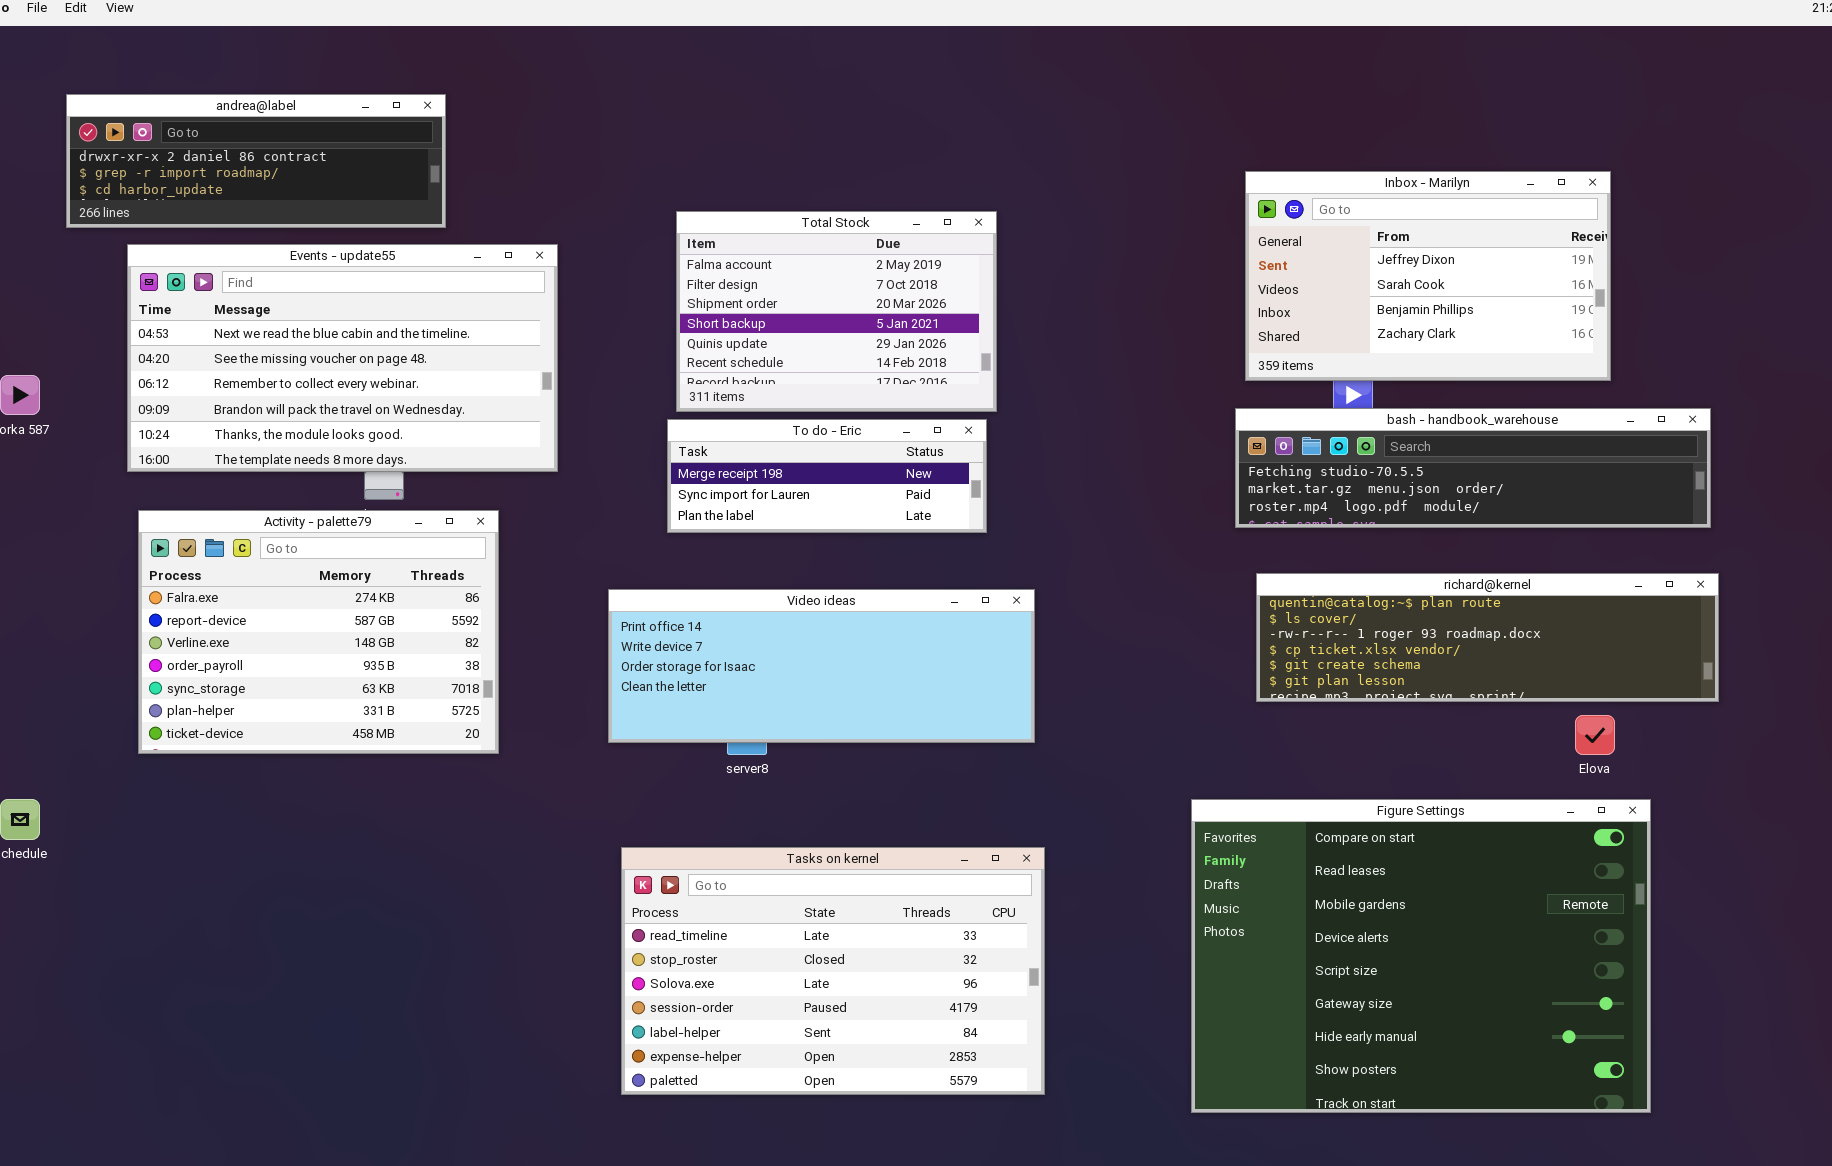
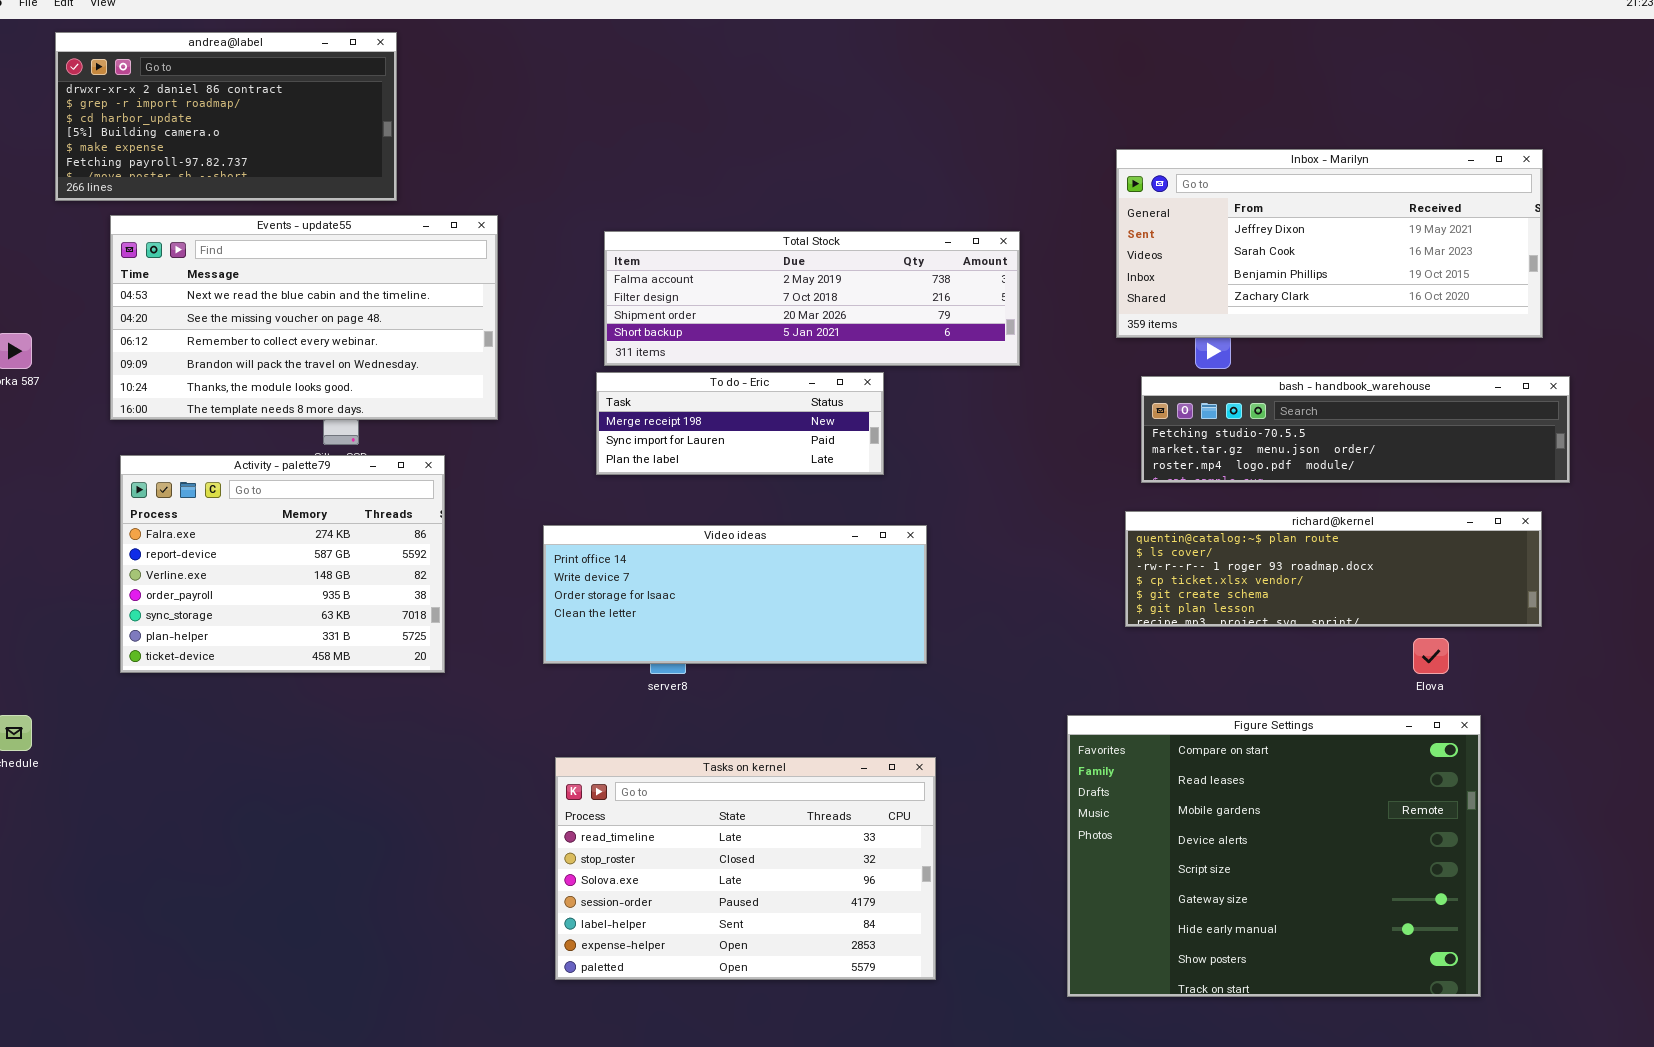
andrea@label: [66,94,446,228] -> [55,32,397,201], resized
Inbox - Marilyn: [1245,171,1611,381] -> [1116,149,1543,338], resized
Total Stock: [676,211,997,412] -> [604,231,1020,366], resized
bash - handbook_warehouse: [1235,408,1711,528] -> [1141,376,1570,483], moved

